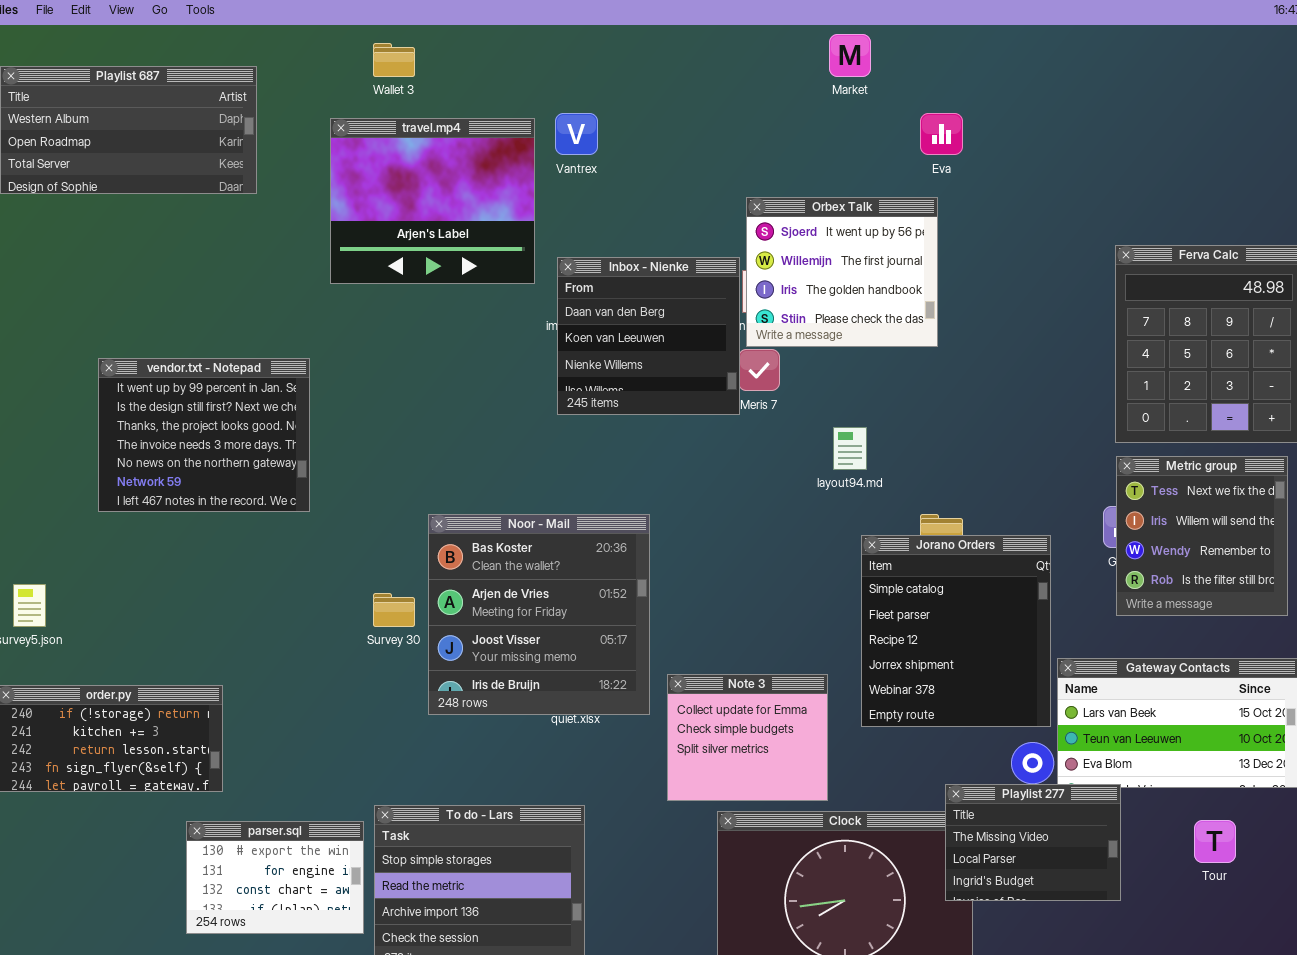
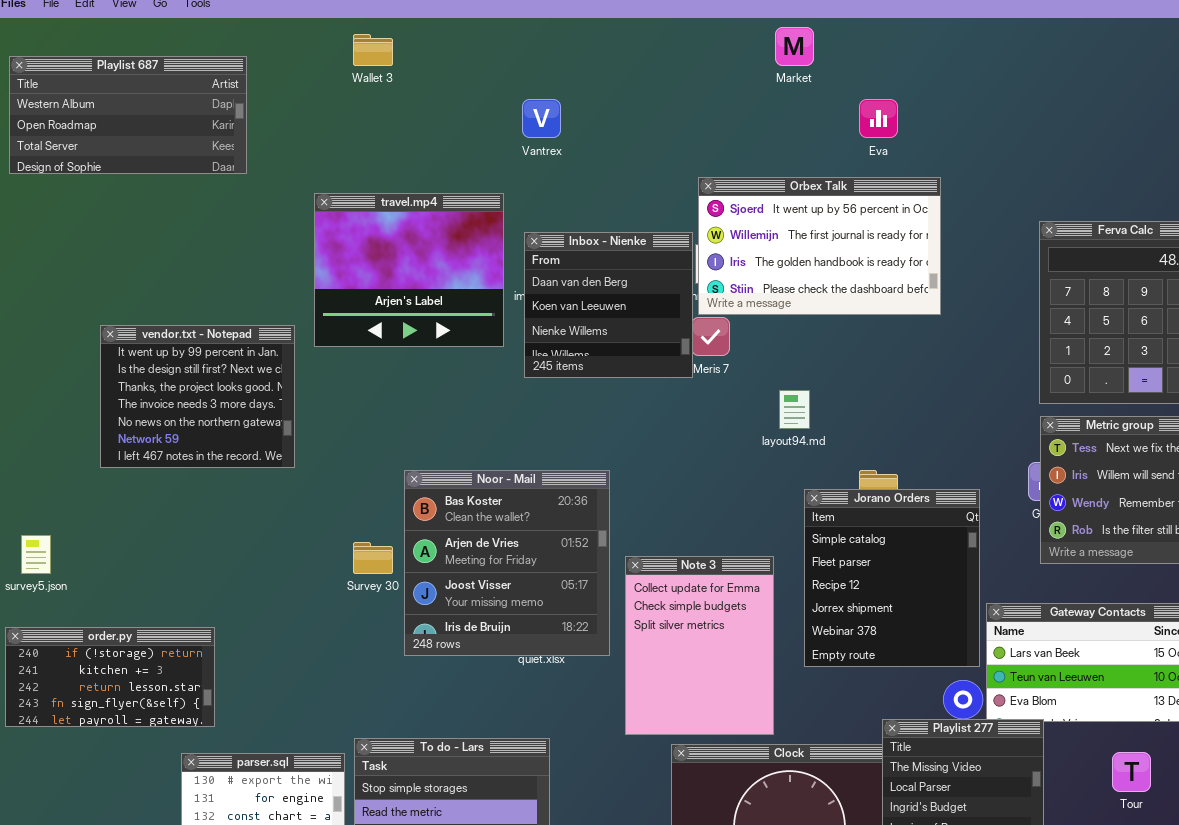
travel.mp4: [330,118,535,284] -> [314,193,504,347], moved
Orbex Talk: [746,197,938,347] -> [698,177,941,315], resized
Note 3: [667,674,828,801] -> [625,556,774,735], resized

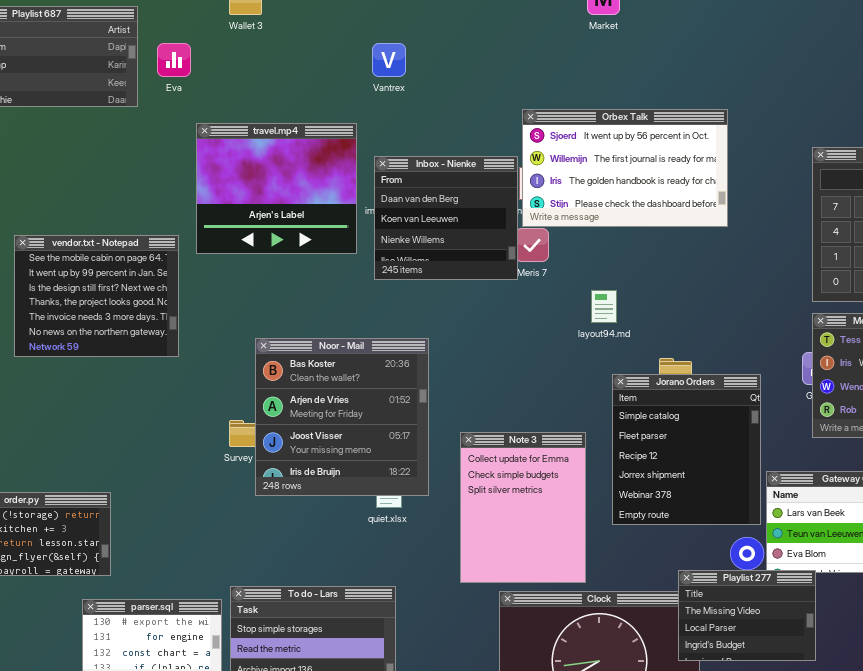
Eva: [859,99,898,138] -> [157,43,191,77], moved
vendor.txt - Notepad: [100,325,295,468] -> [14,235,179,357], scrolled up 1 row
Noor - Mail: [404,470,610,656] -> [255,338,429,496], moved

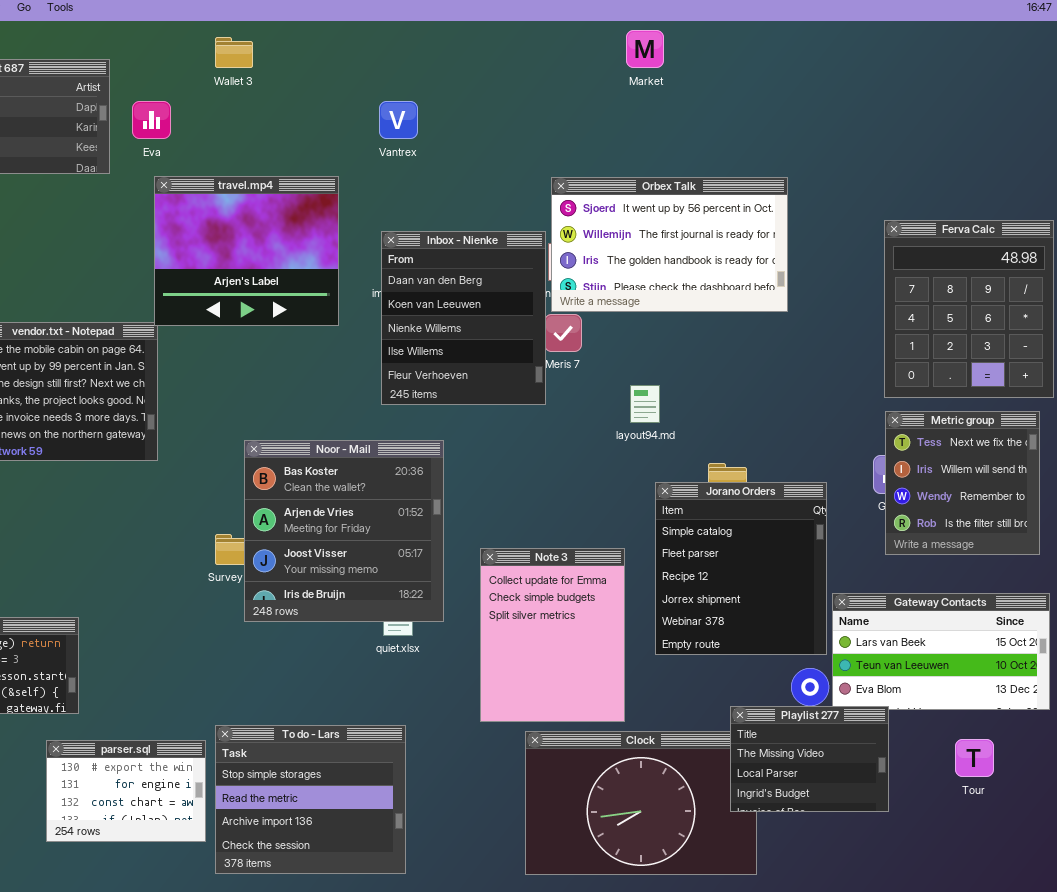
travel.mp4: [196,123,357,254] -> [154,176,339,326], moved
Inbox - Nienke: [374,156,518,280] -> [381,231,546,405], resized

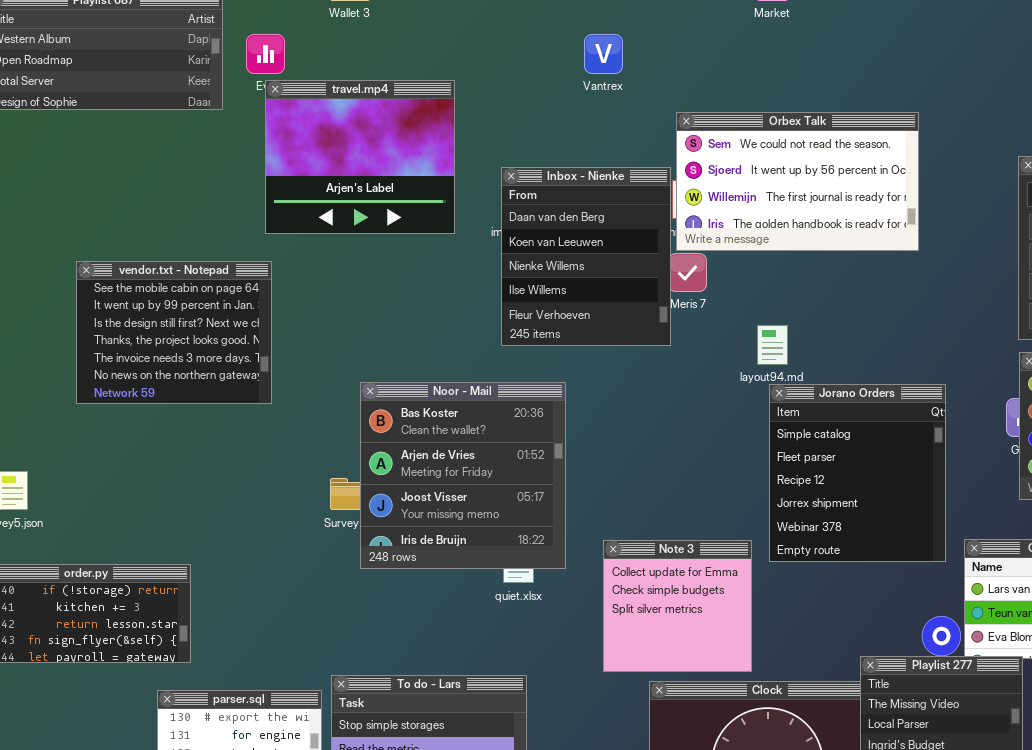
Vantrex: [379,101,418,139] -> [584,34,623,74], moved
travel.mp4: [154,176,339,326] -> [265,80,455,234], moved
Orbex Talk: [551,177,788,312] -> [676,112,919,251], scrolled up 1 row
Jorano Orders: [655,482,827,655] -> [769,384,946,562], moved
Note 3: [480,548,625,722] -> [603,540,752,672], resized

